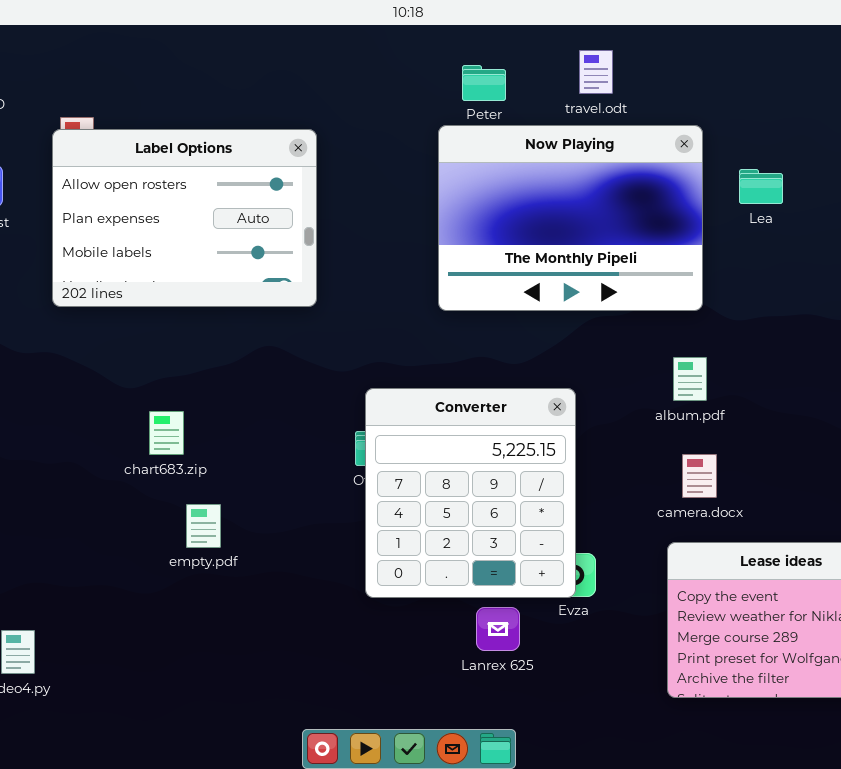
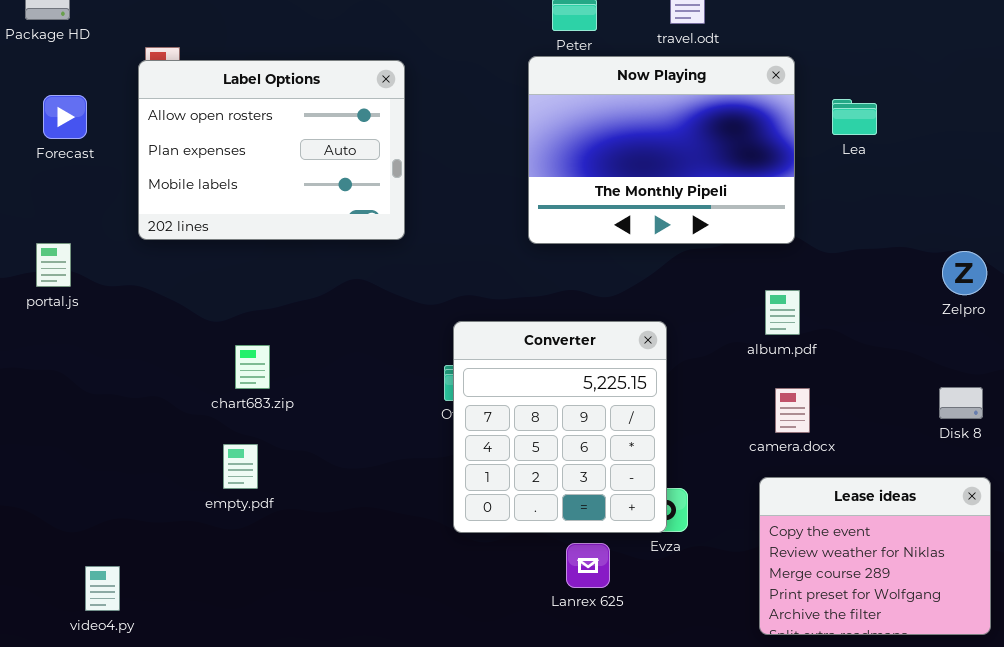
empty.pdf: [186,504,221,548] -> [223,444,258,489], moved

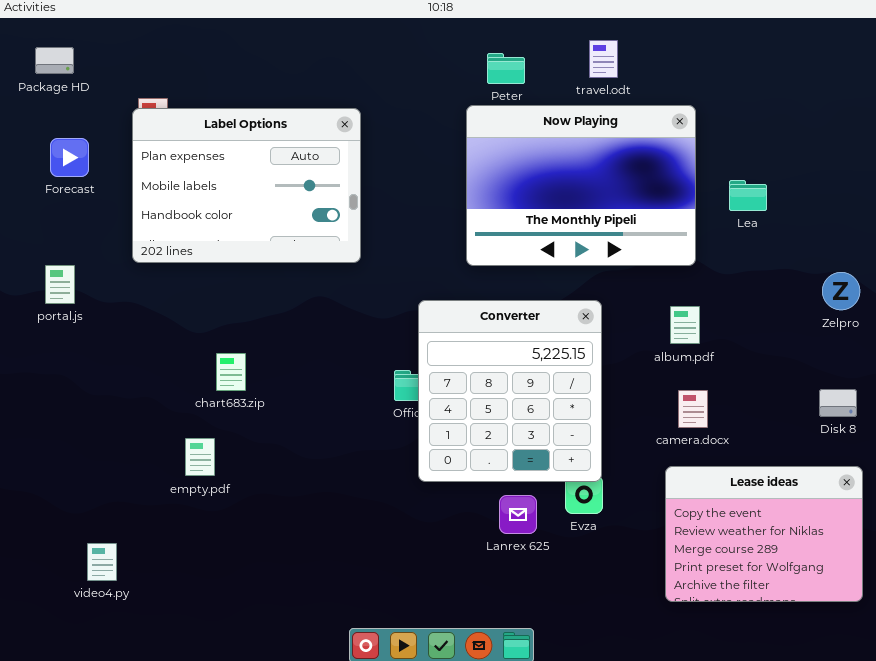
Label Options: [138,60,405,240] -> [132,108,361,263], scrolled down 1 row
Lea: [832,99,877,135] -> [729,180,767,211], moved
Converter: [453,321,667,533] -> [418,300,602,482], moved
empty.pdf: [223,444,258,489] -> [185,438,215,476], moved
Lanrex 625: [566,543,610,588] -> [499,495,537,534], moved

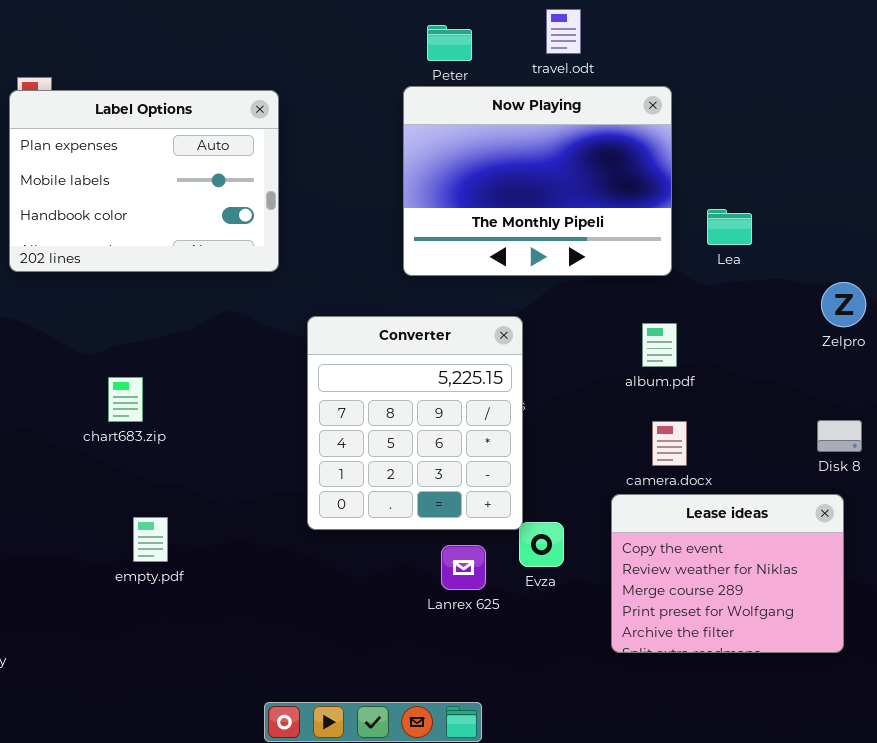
Lea: [729,180,767,211] -> [707,209,752,245], moved
Converter: [418,300,602,482] -> [307,316,523,530], moved
empty.pdf: [185,438,215,476] -> [133,517,168,562], moved
Lease ideas: [665,466,863,602] -> [611,494,844,653], moved

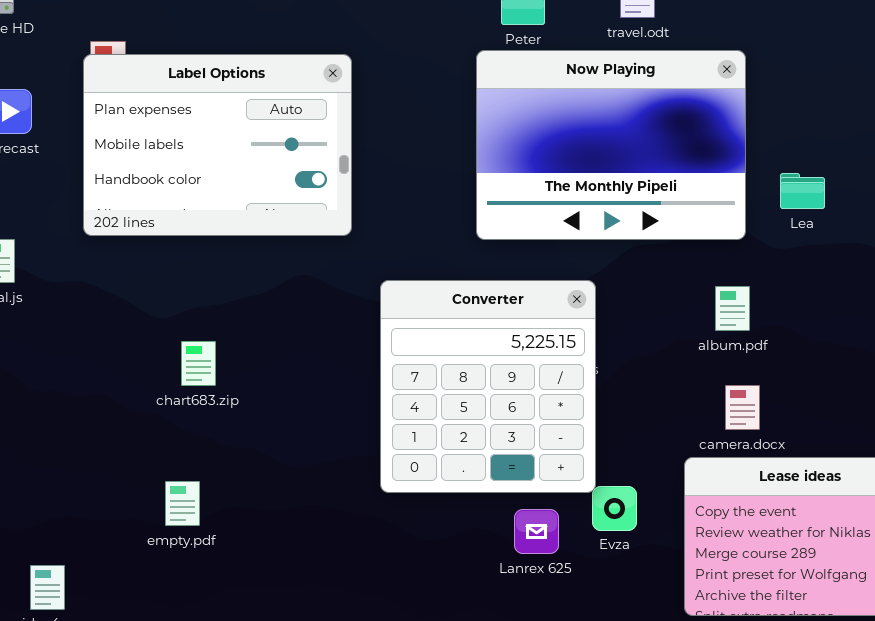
empty.pdf: [133,517,168,562] -> [165,481,200,526], moved

